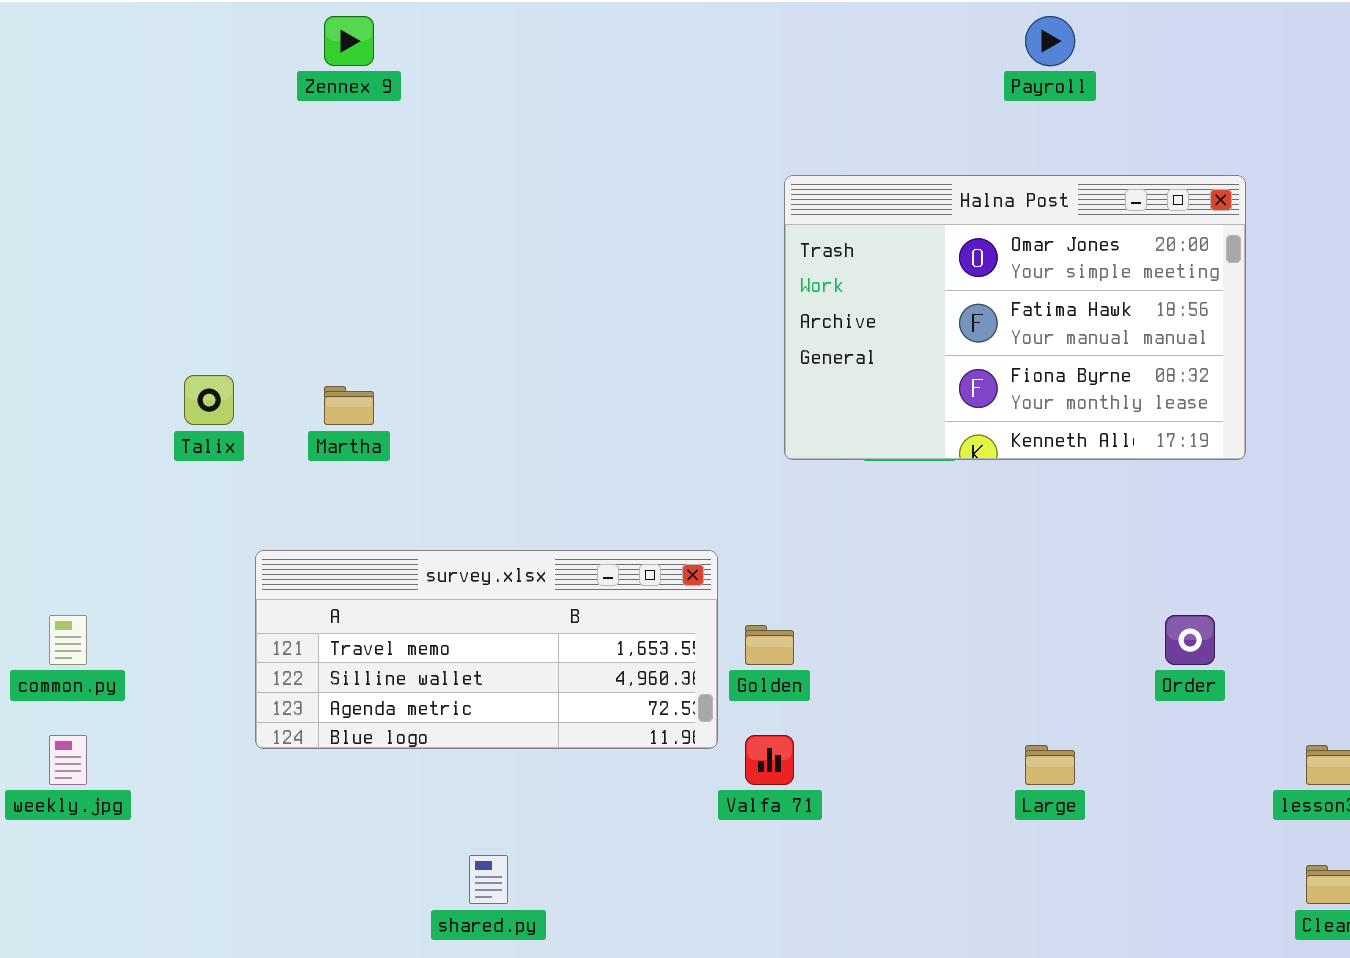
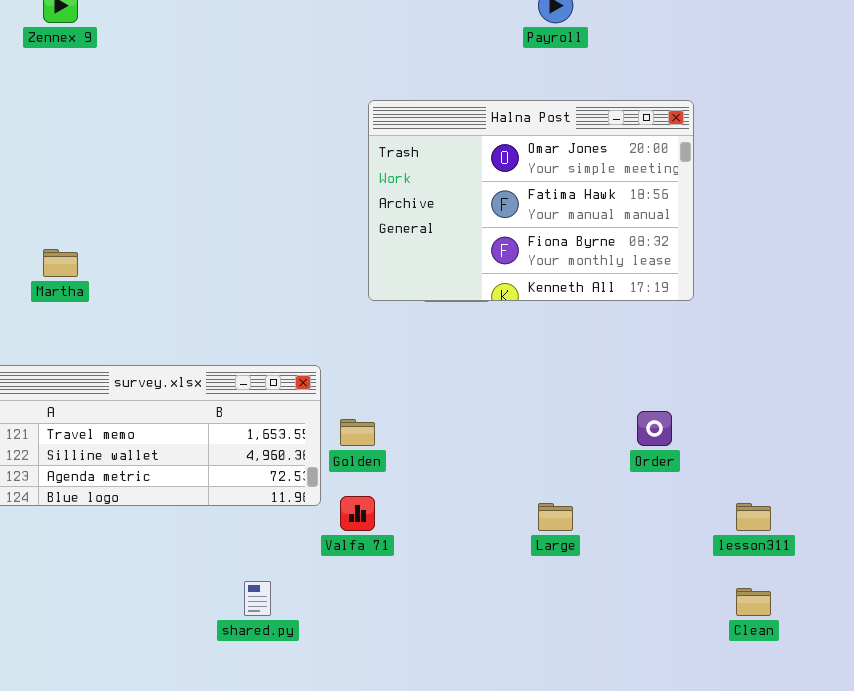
shared.py: [469,855,508,904] -> [244,581,271,616], moved

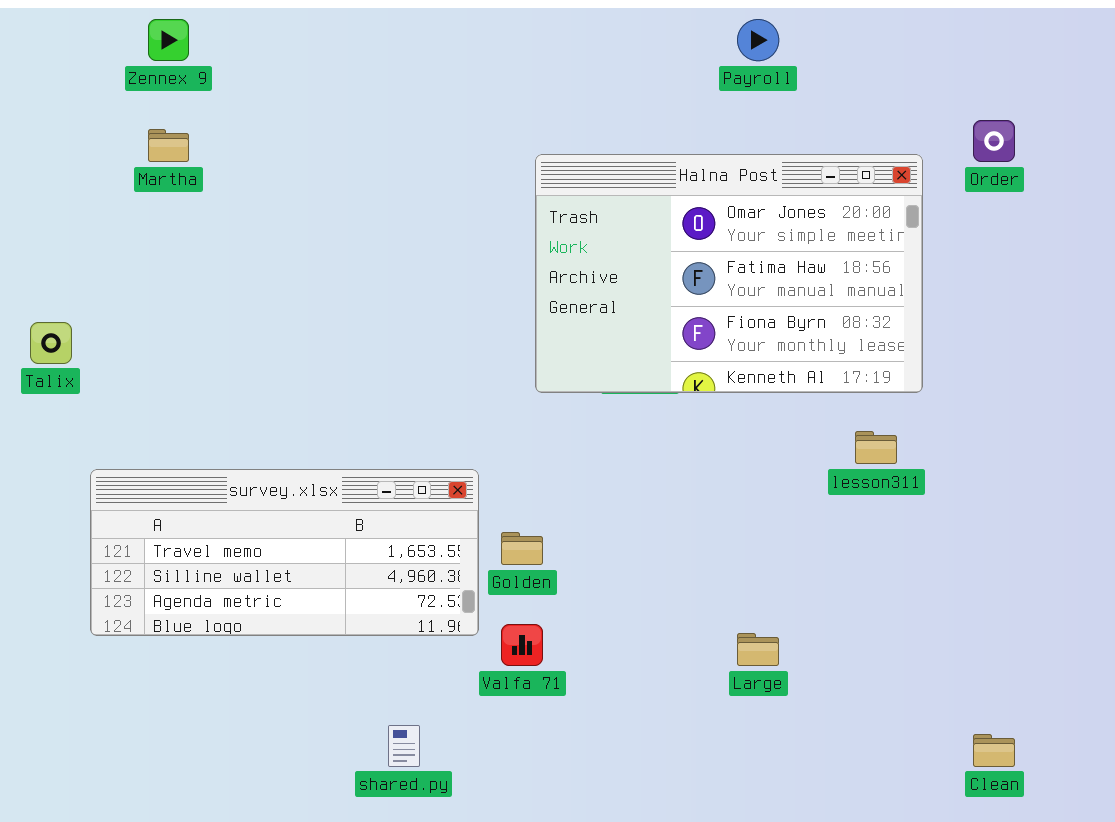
Martha: [43,249,78,277] -> [148,129,189,162], moved
Order: [637,411,672,446] -> [973,120,1015,162], moved
lesson311: [736,503,771,531] -> [855,431,897,464], moved

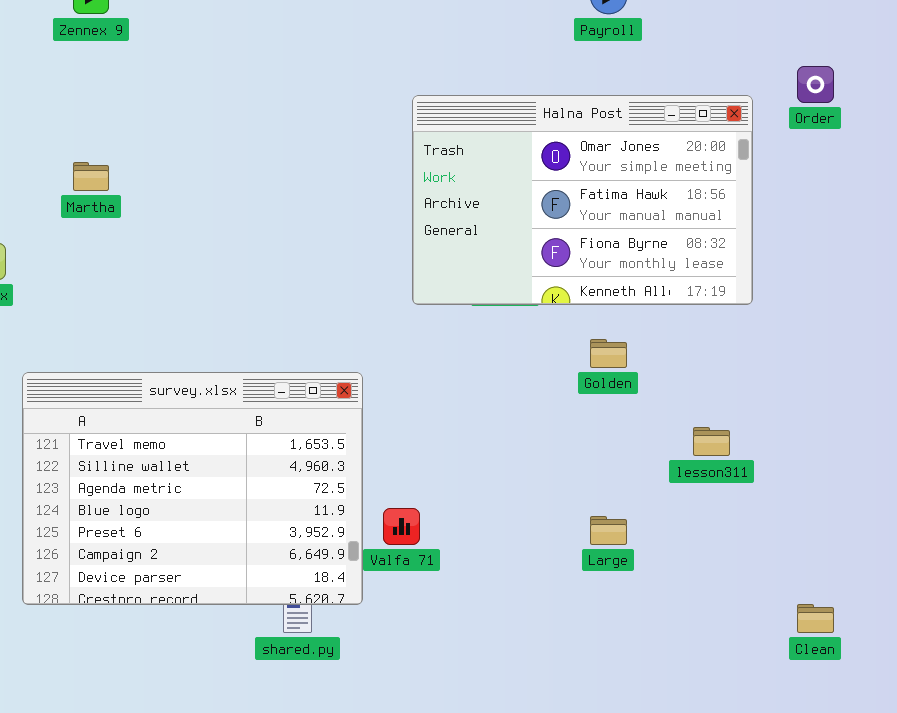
Martha: [148,129,189,162] -> [73,162,109,191], moved
lesson311: [855,431,897,464] -> [693,427,730,456], moved
survey.xlsx: [90,469,479,636] -> [22,372,363,605], resized
Golden: [501,532,543,565] -> [590,339,627,368], moved

